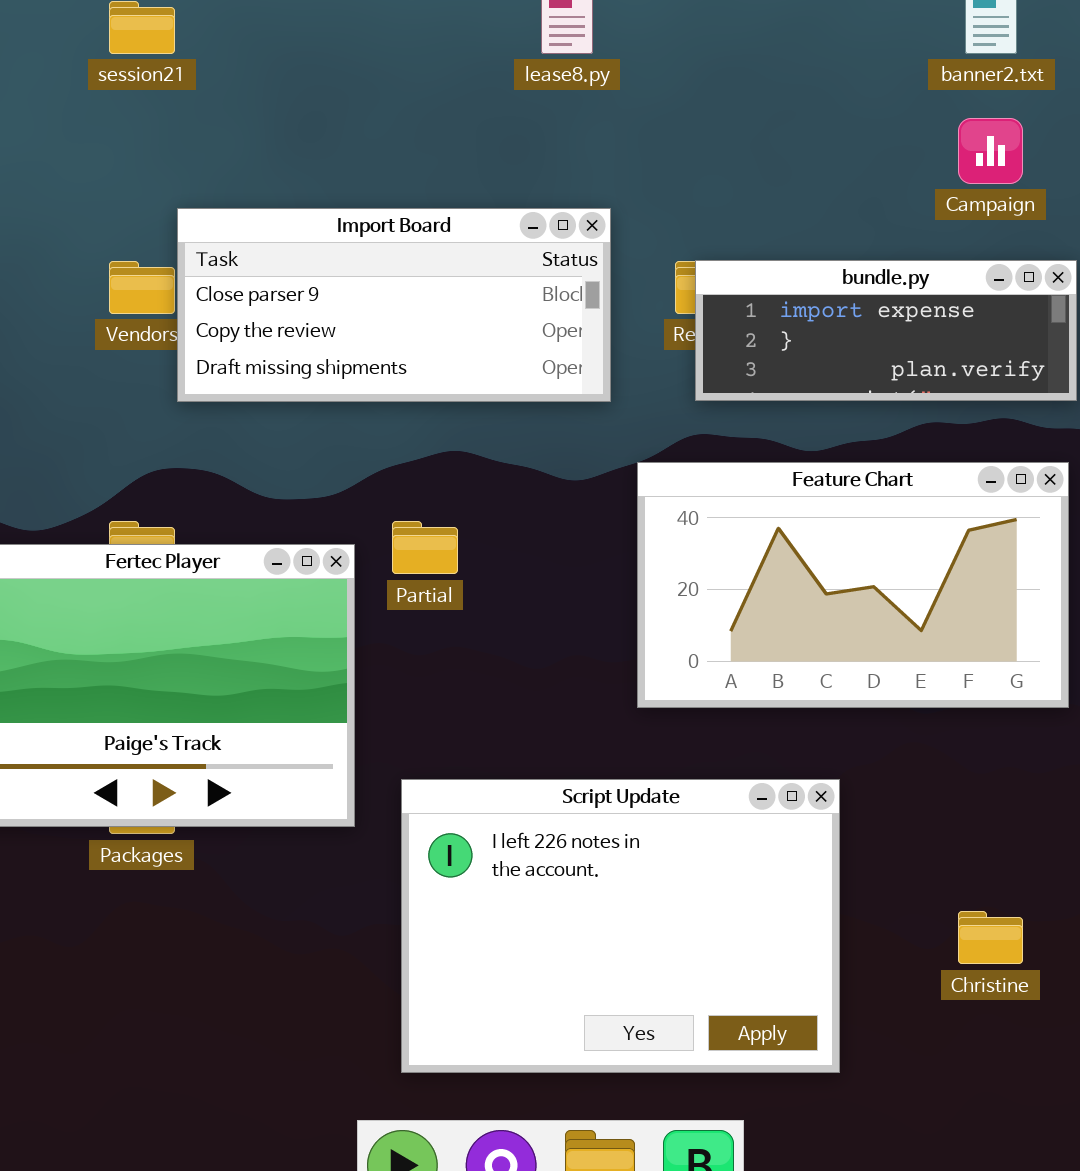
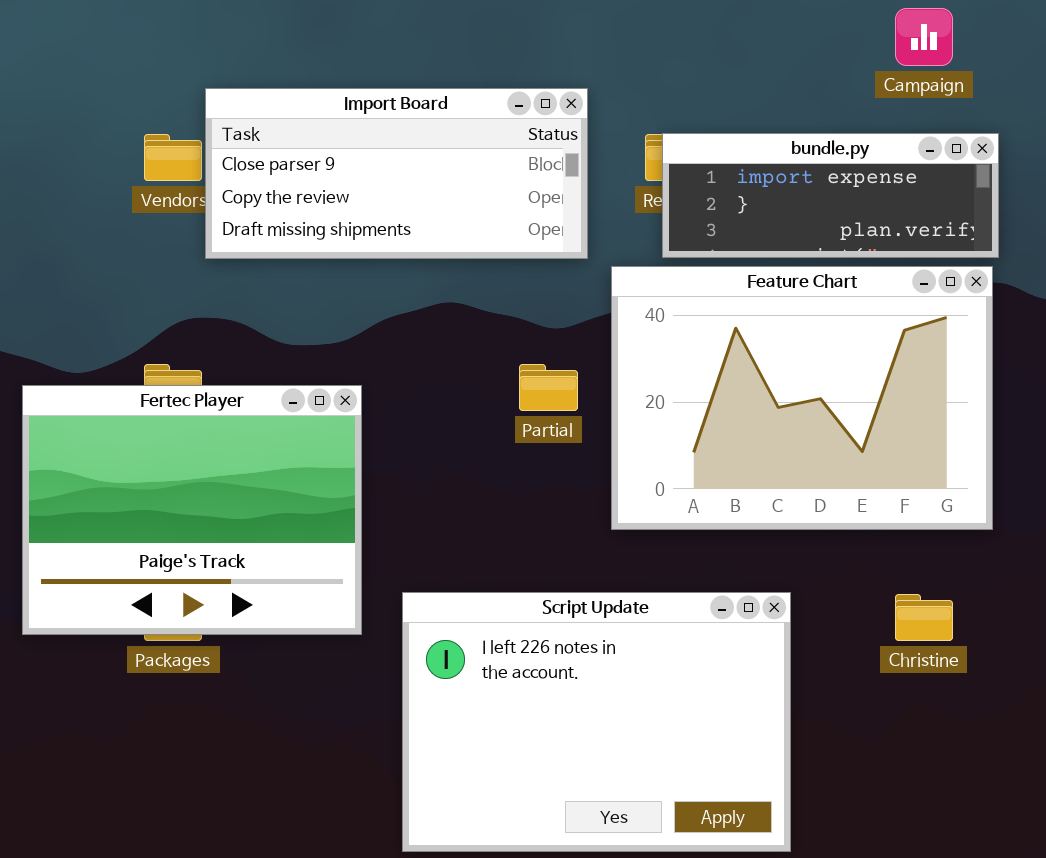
Feature Chart: [637,462,1069,708] -> [611,266,993,530], resized
Partial: [392,521,458,574] -> [519,364,578,411], moved
Christine: [958,911,1023,964] -> [895,594,953,641], moved

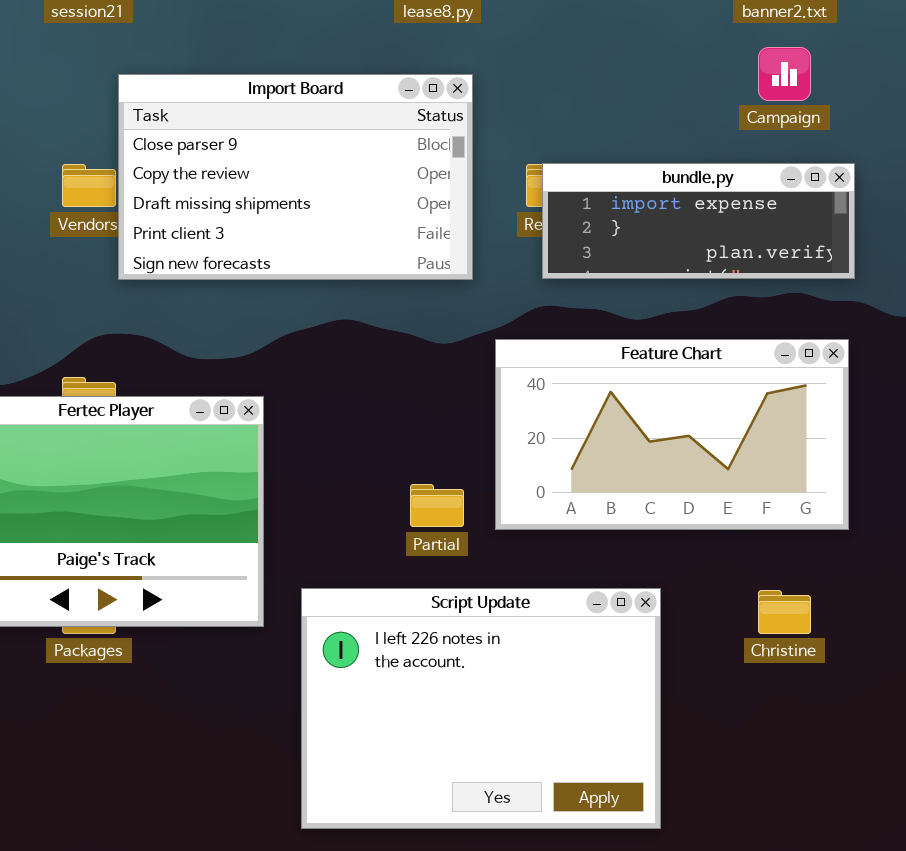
Import Board: [205,88,588,259] -> [118,74,473,280], resized
Feature Chart: [611,266,993,530] -> [495,339,849,530], resized
Partial: [519,364,578,411] -> [410,484,464,527], moved

